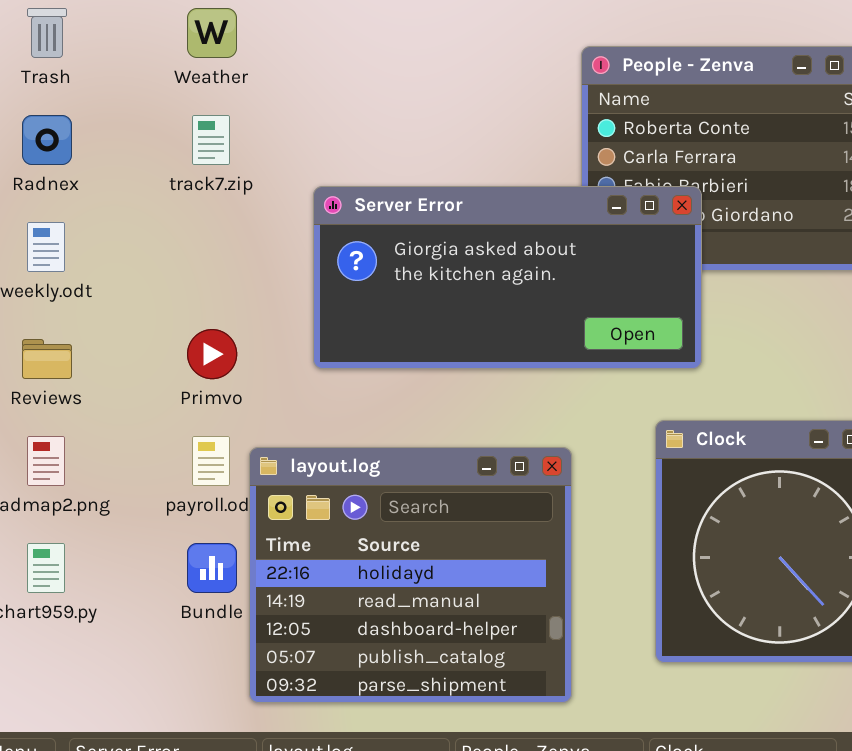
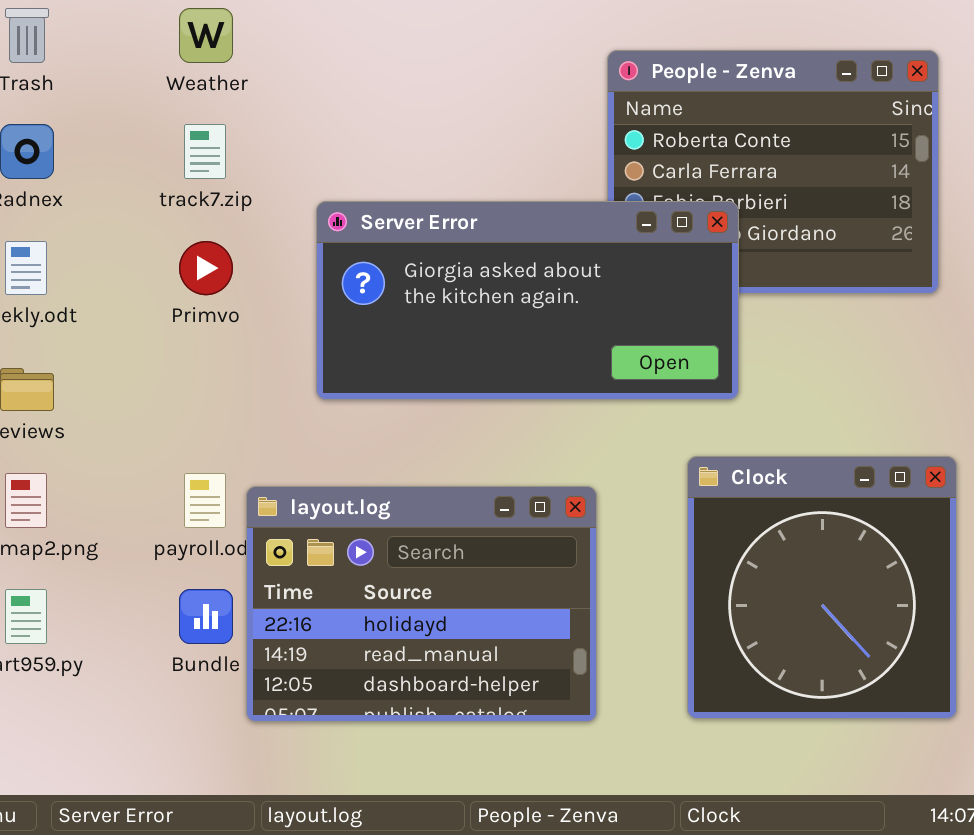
Primvo: [187,329,237,379] -> [179,241,233,295], moved
layout.log: [249,447,572,703] -> [246,486,597,722], resized

